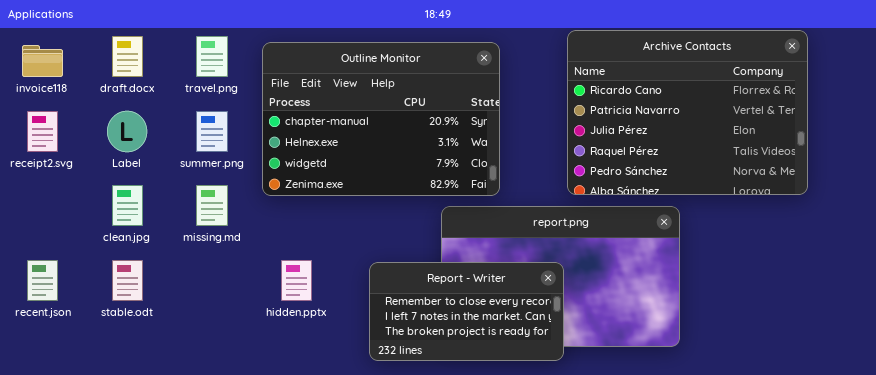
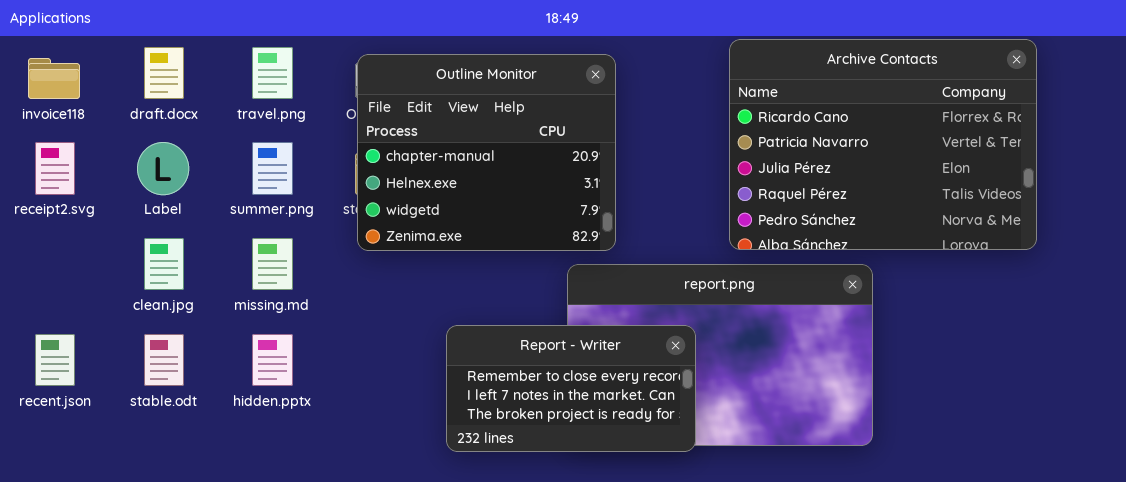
Outline Monitor: [262,42,500,196] -> [357,54,616,251], moved, resized
hidden.pptx: [281,260,312,301] -> [252,334,293,386], moved
Report - Writer: [369,262,564,361] -> [446,325,696,452], moved

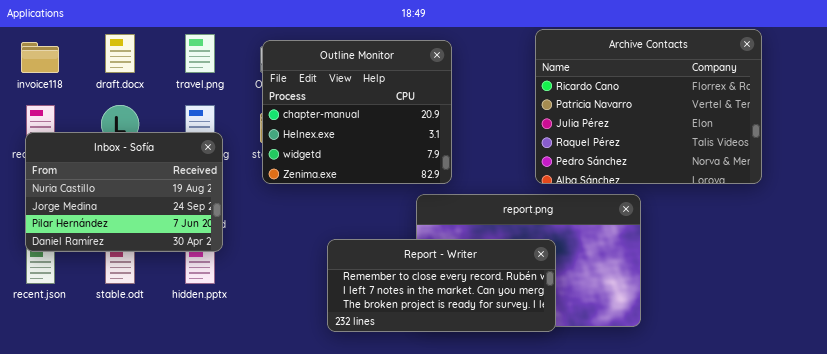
Inbox - Sofía: none -> [25,132,223,252], opened
Report - Writer: [446,325,696,452] -> [327,239,556,332], resized

